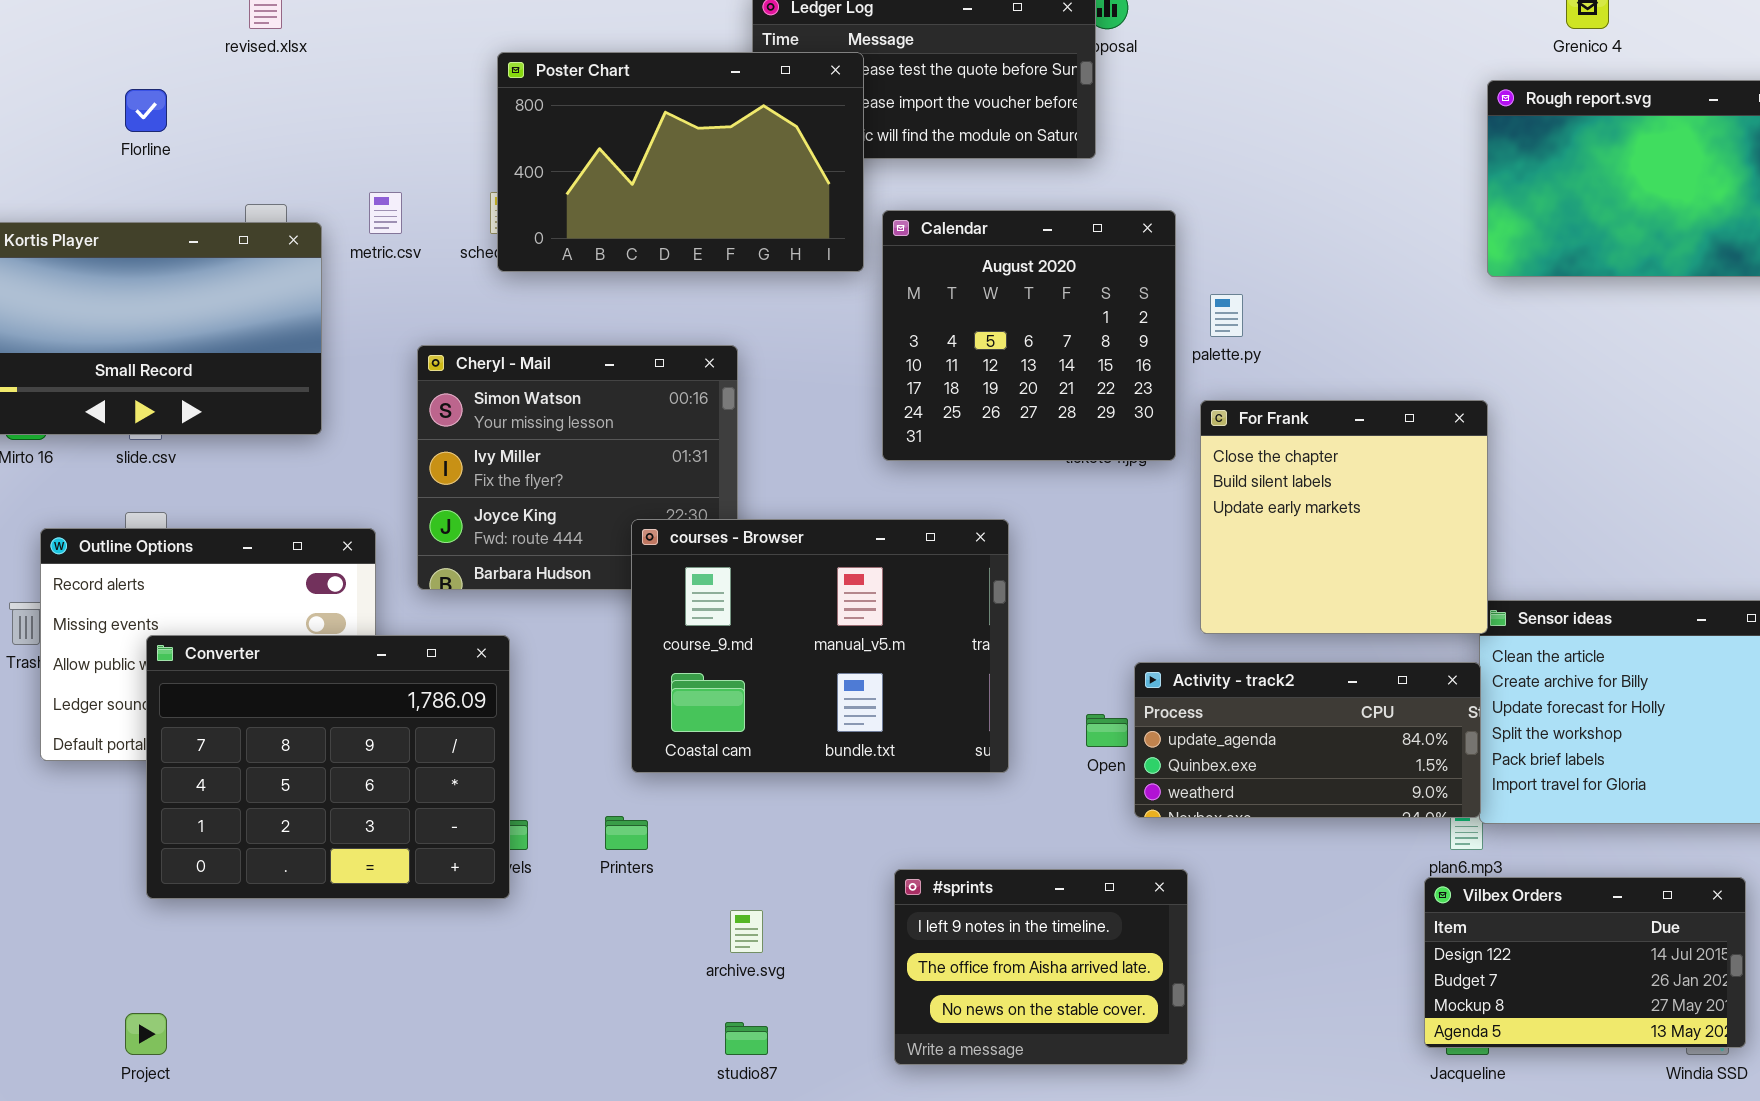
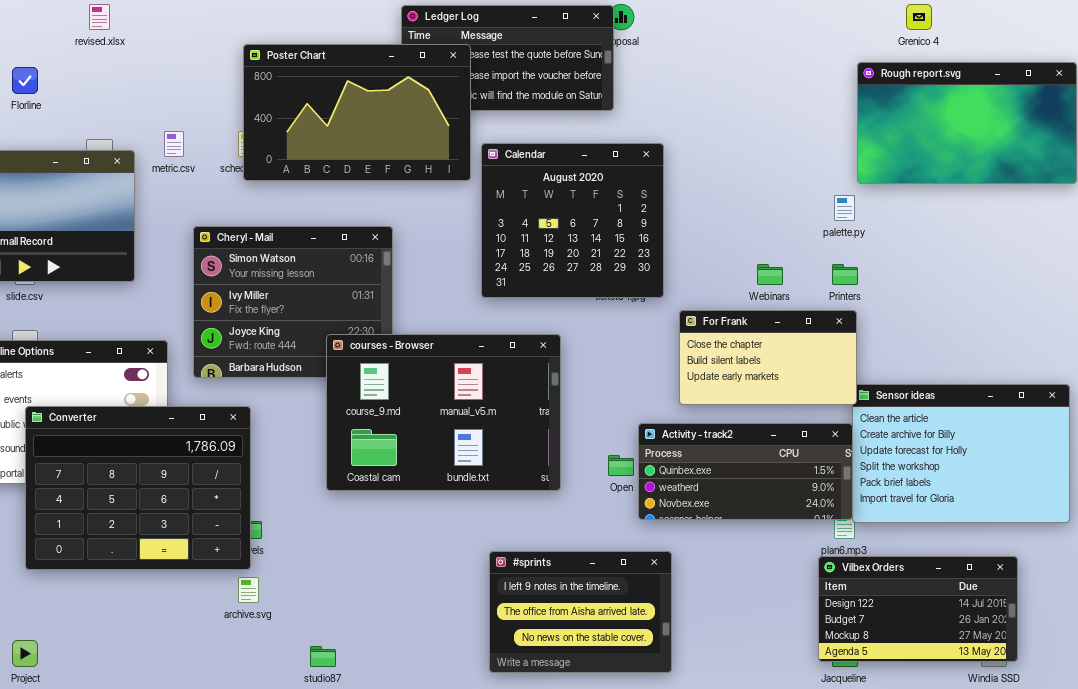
palette.py: [1210,294,1243,337] -> [834,195,855,221], moved
For Frank: [1200,400,1488,634] -> [679,310,857,405], resized
Activity - track2: [1134,662,1481,818] -> [638,423,853,520], scrolled down 1 row
Printers: [605,816,648,850] -> [832,264,858,285], moved
archive.svg: [730,910,763,953] -> [238,577,259,603], moved
studio87: [725,1022,768,1055] -> [310,646,336,667], moved

